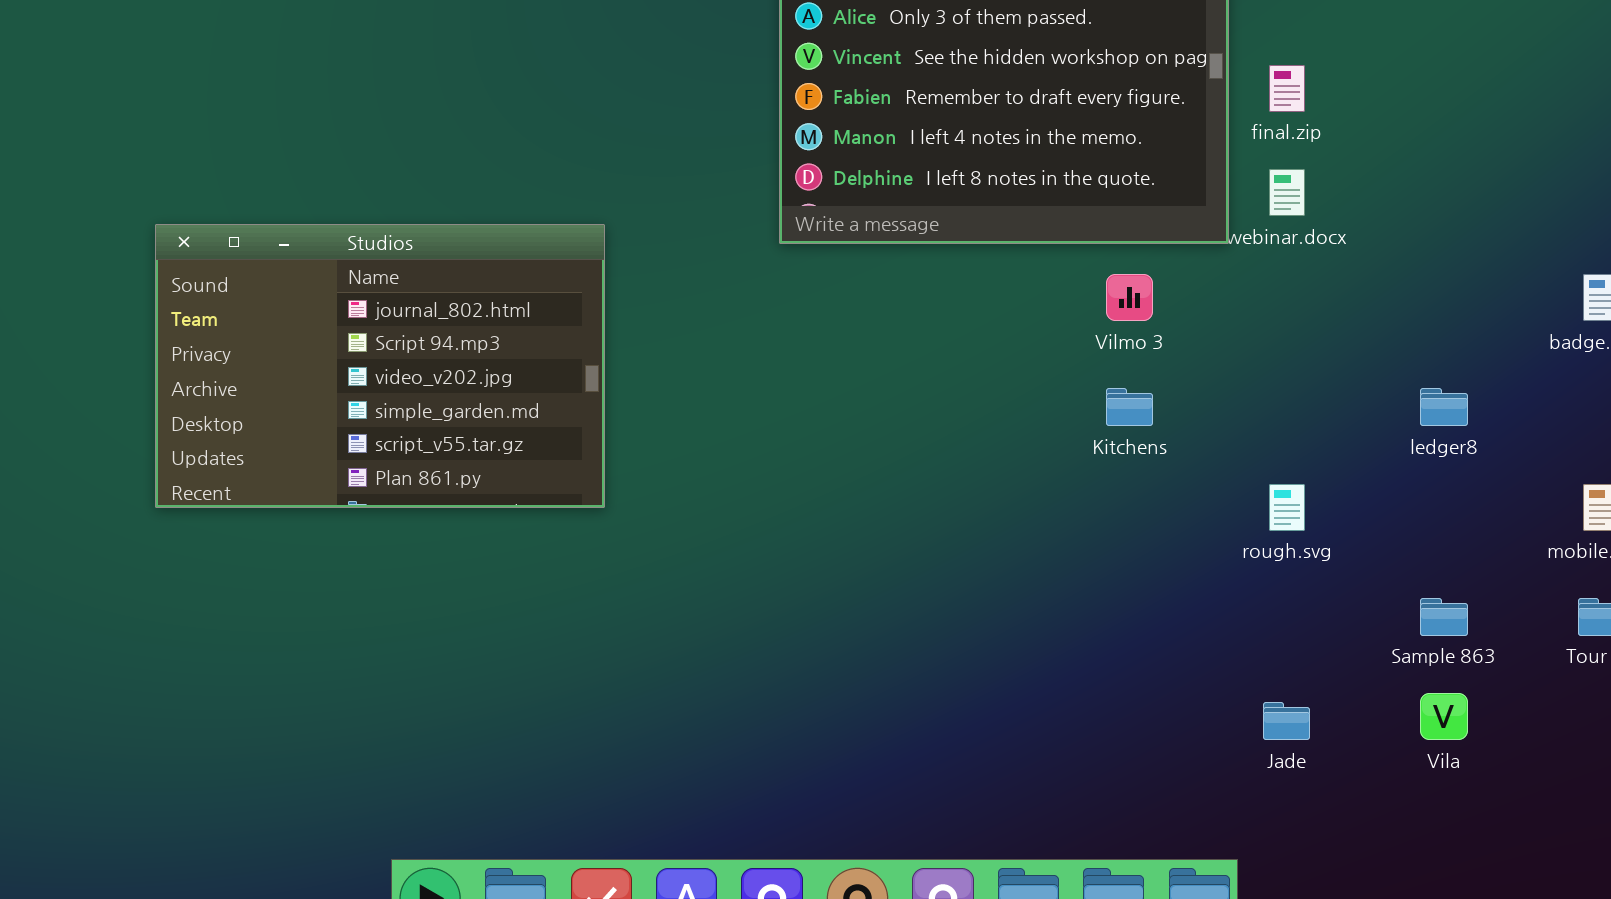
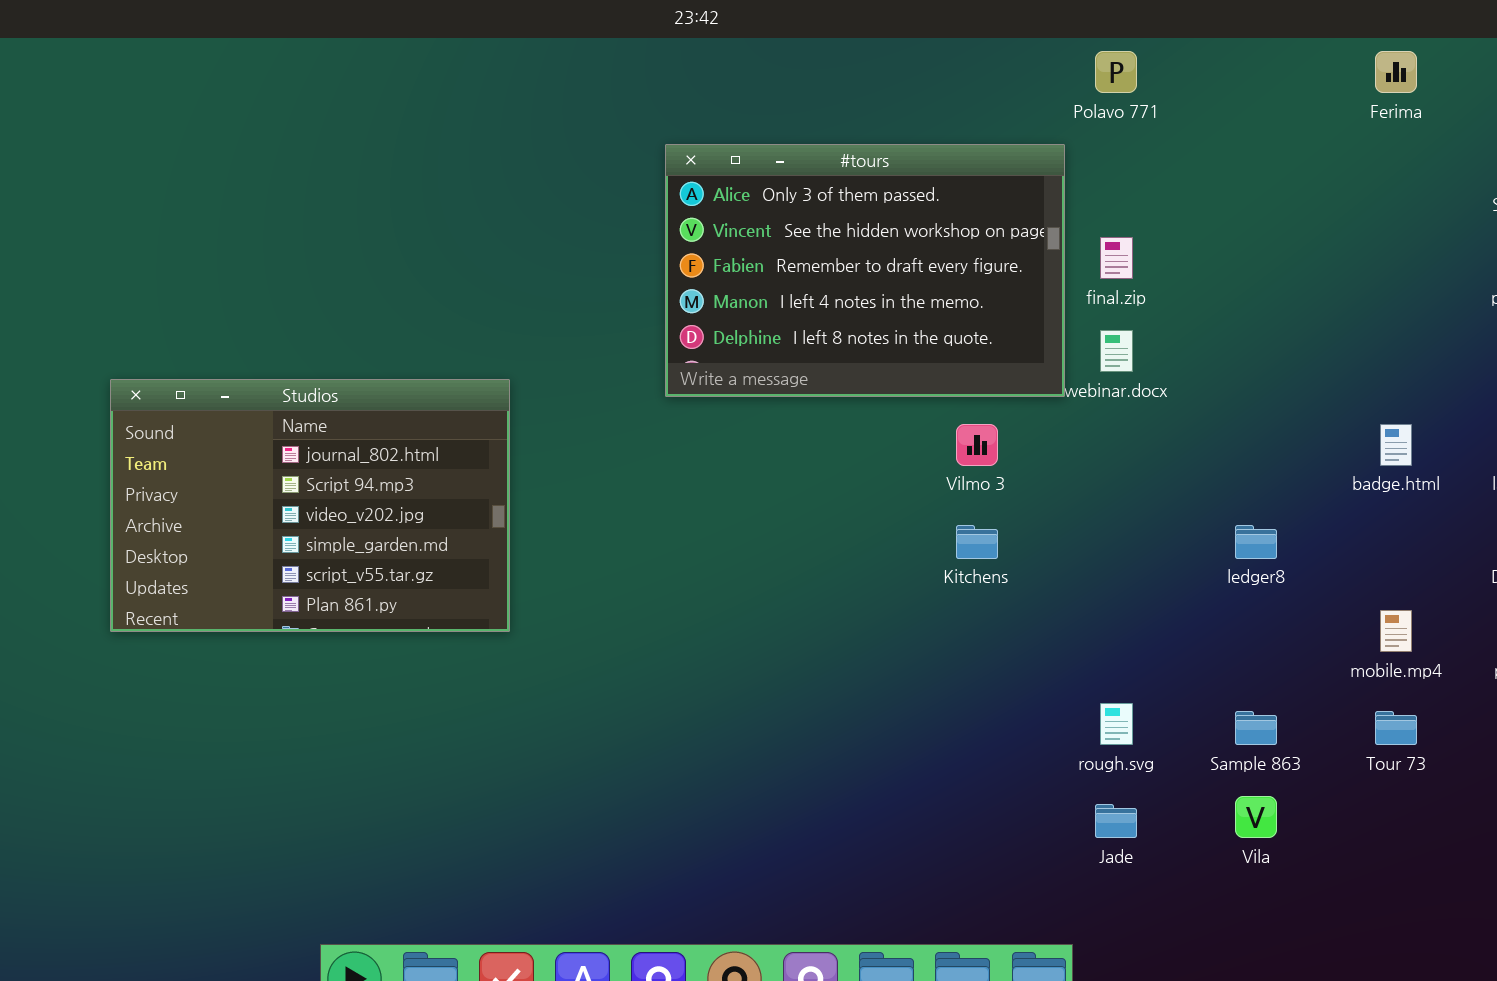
rough.svg: [1269,484,1305,531] -> [1100,703,1133,745], moved

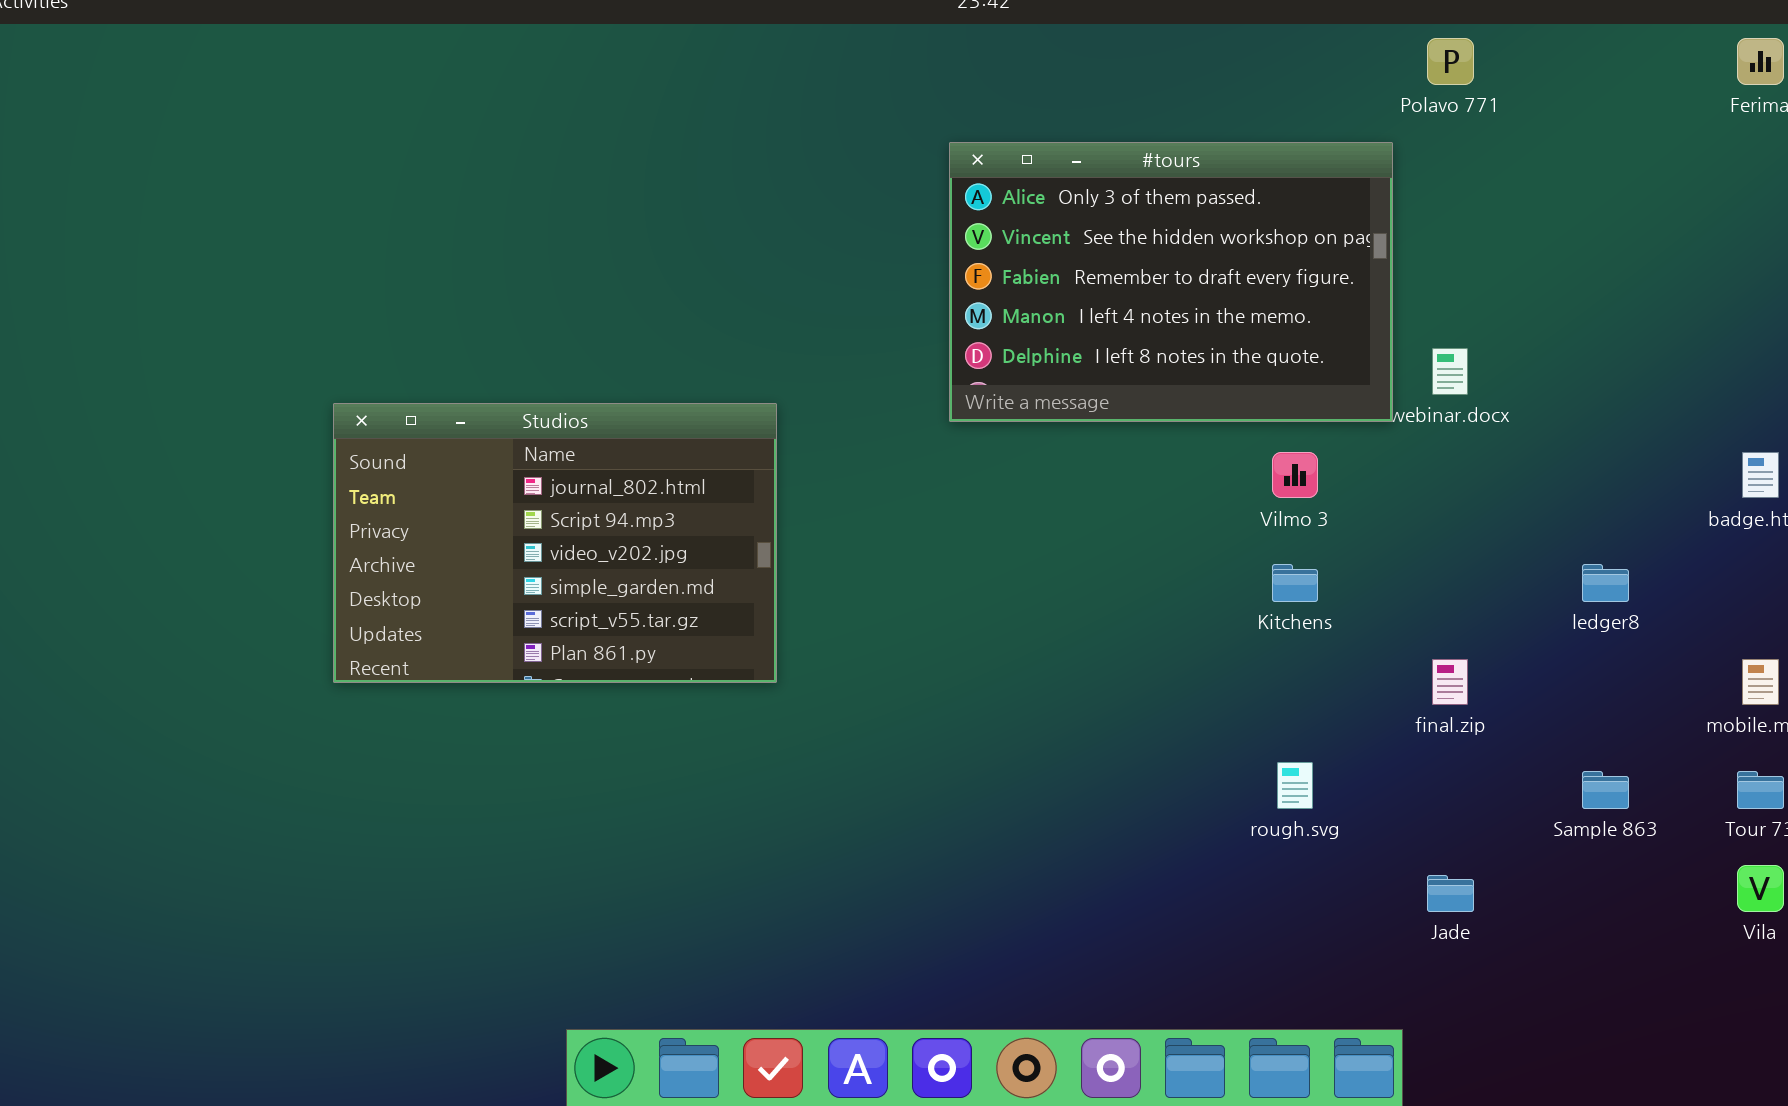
final.zip: [1100,237,1133,279] -> [1432,659,1468,705], moved
rough.svg: [1100,703,1133,745] -> [1277,762,1313,809], moved
Vila: [1235,796,1277,838] -> [1737,865,1784,912], moved

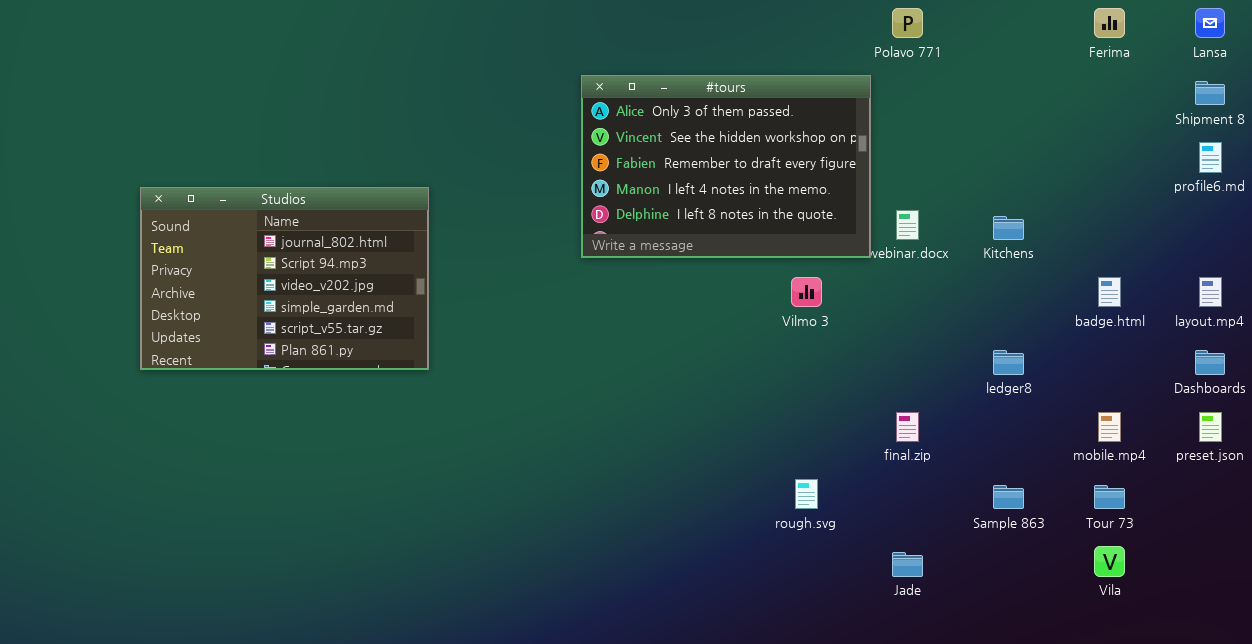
Studios: [333,403,777,683] -> [140,187,429,370], moved
Kitchens: [1272,564,1318,602] -> [993,216,1024,240], moved

